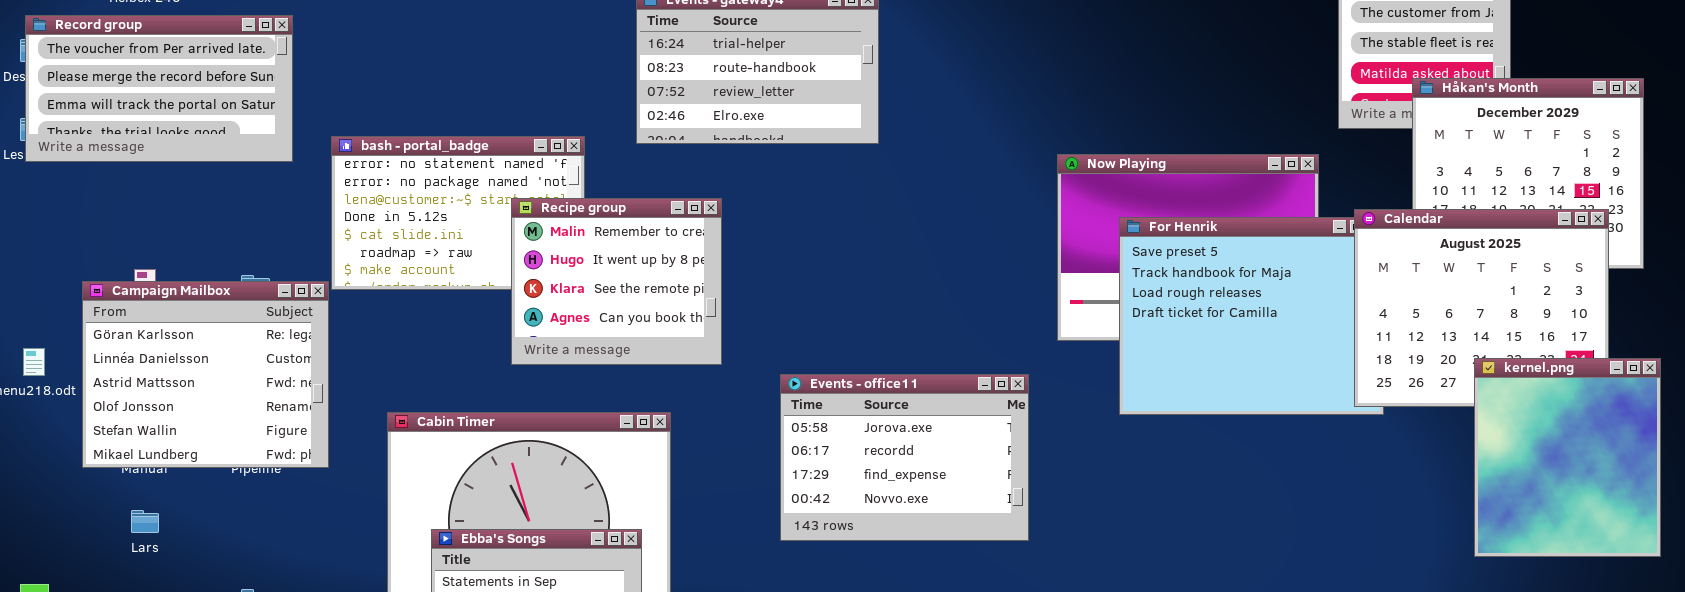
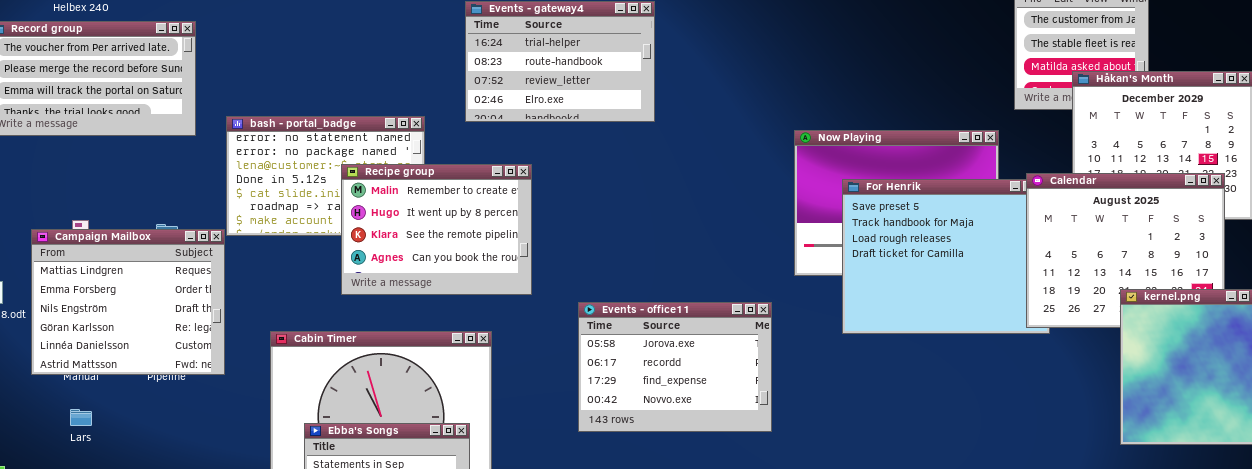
Recipe group: [511,198,722,365] -> [341,164,532,295], resized
Campaign Mailbox: [82,281,329,468] -> [31,229,225,375], scrolled up 3 rows

